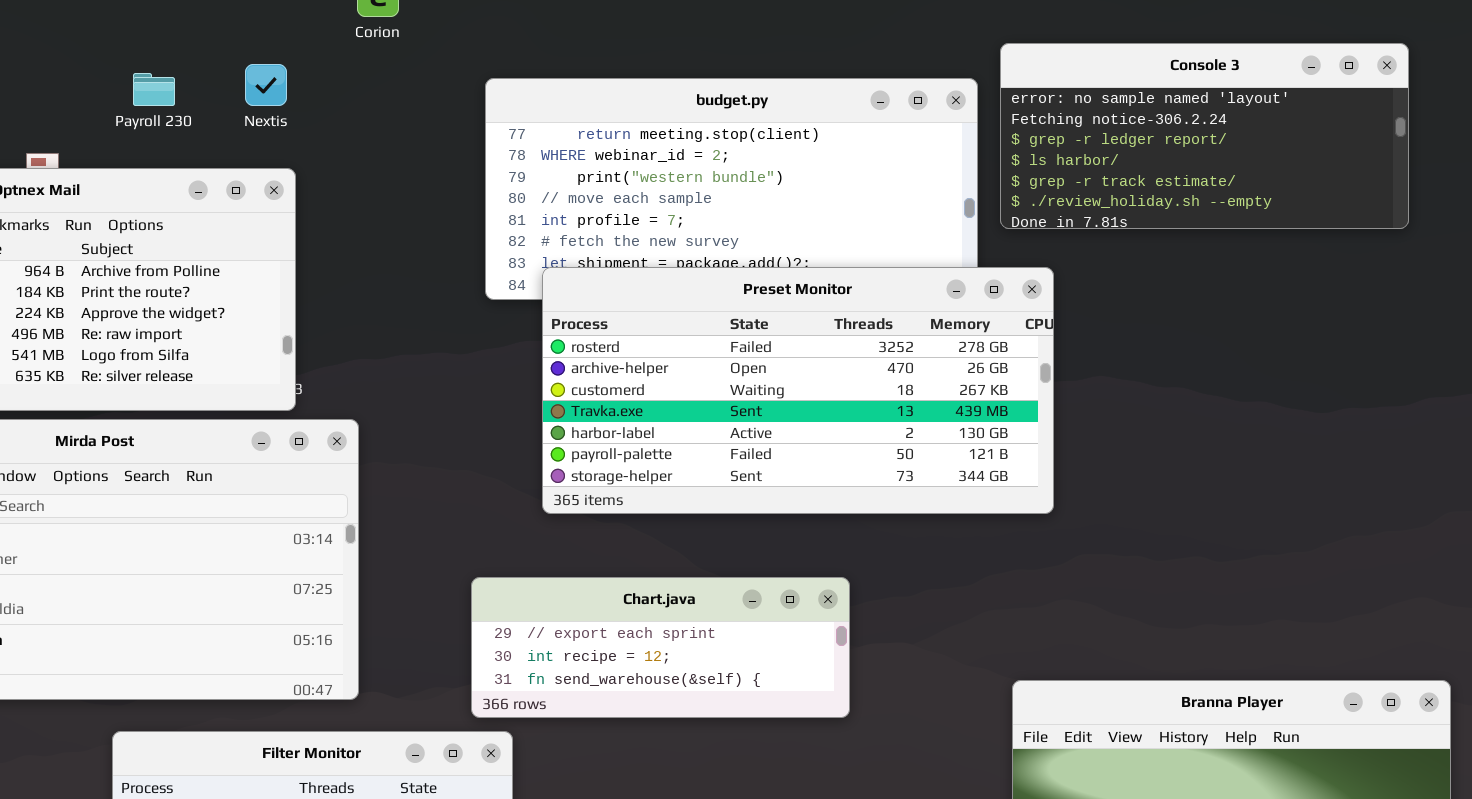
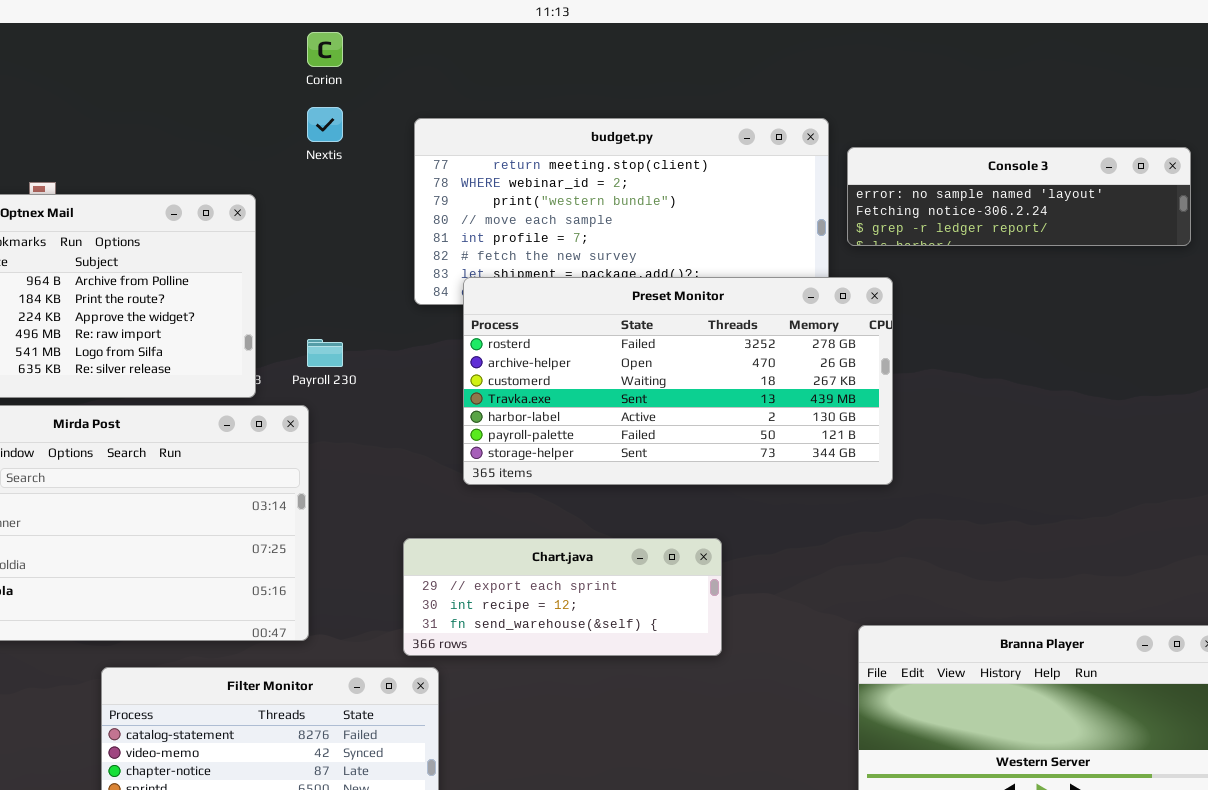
Console 3: [1000,43,1409,229] -> [847,147,1191,246], resized
Nextis: [245,64,287,106] -> [307,107,343,142], moved
Payroll 230: [133,73,175,106] -> [307,339,343,367], moved

